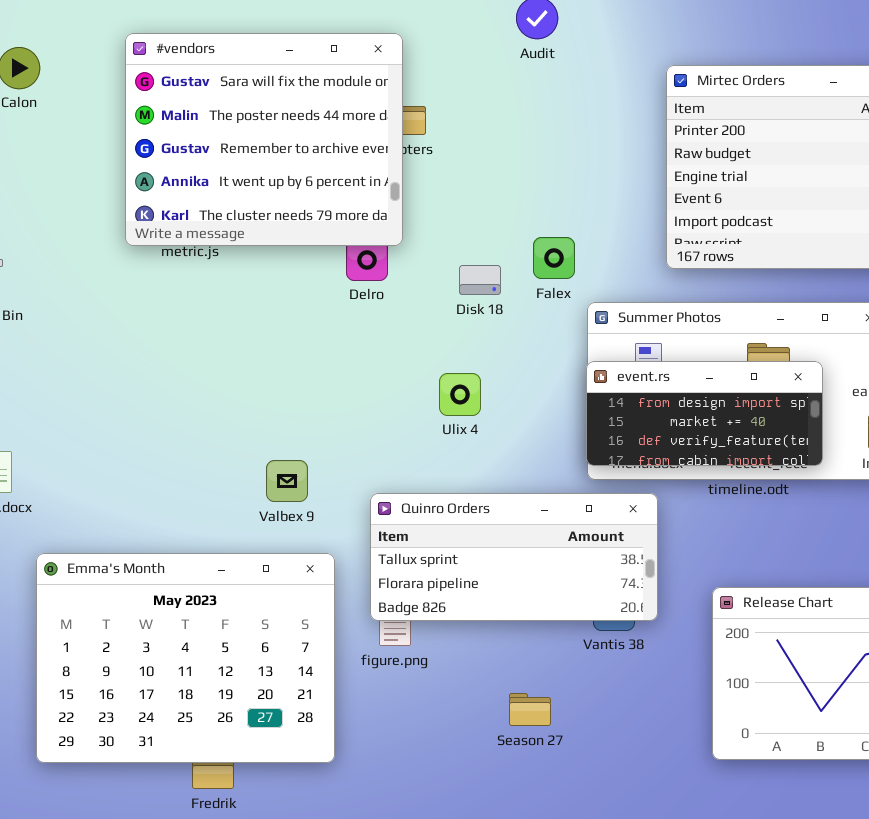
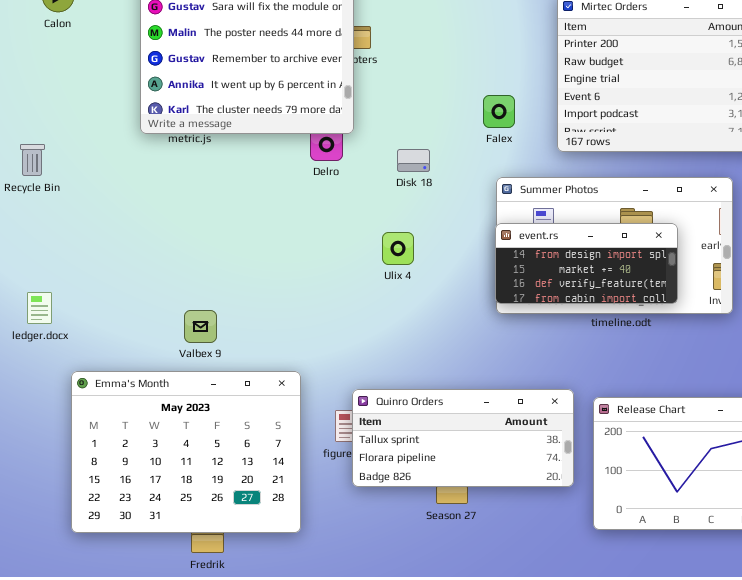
Falex: [533,237,575,279] -> [483,95,515,128], moved
Valbex 9: [266,460,308,502] -> [184,310,217,343], moved
Quinro Orders: [370,493,658,621] -> [352,389,574,487], moved

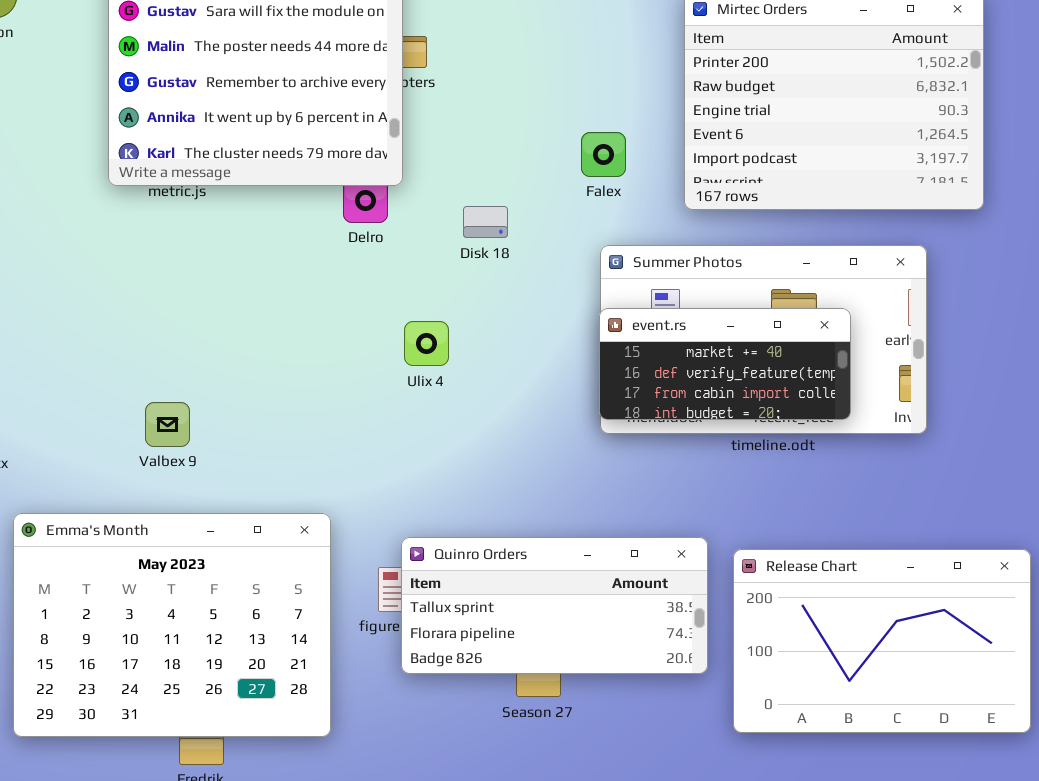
event.rs: [495,223,678,304] -> [599,308,851,420], scrolled down 1 row
Ulix 4: [382,232,414,265] -> [404,321,449,366], moved
Valbex 9: [184,310,217,343] -> [145,402,190,447], moved

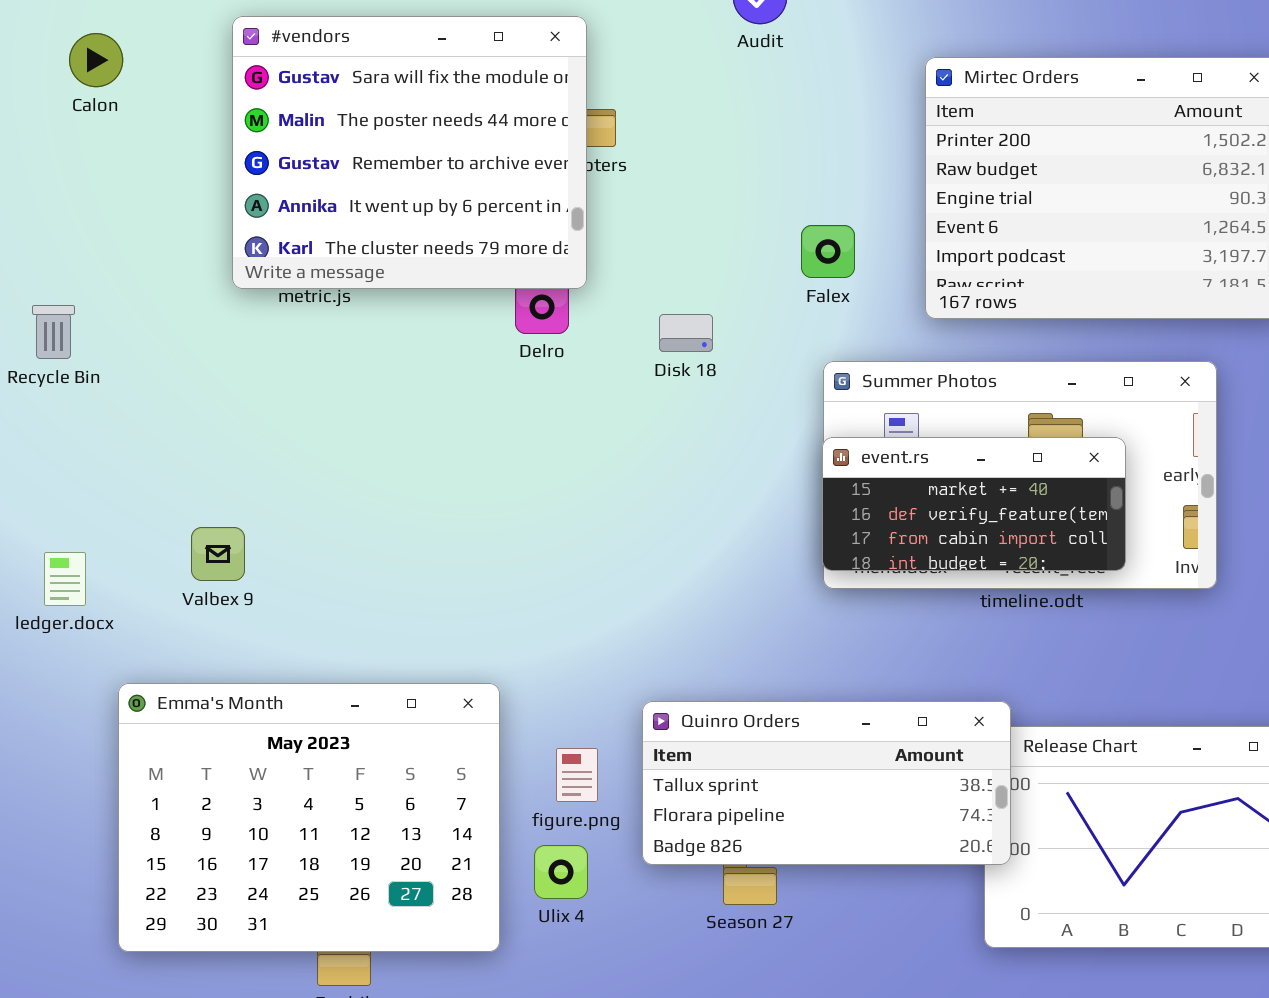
Ulix 4: [404,321,449,366] -> [534,845,588,899], moved
Valbex 9: [145,402,190,447] -> [191,527,245,581], moved
Quinro Orders: [401,537,708,674] -> [642,701,1011,865], moved

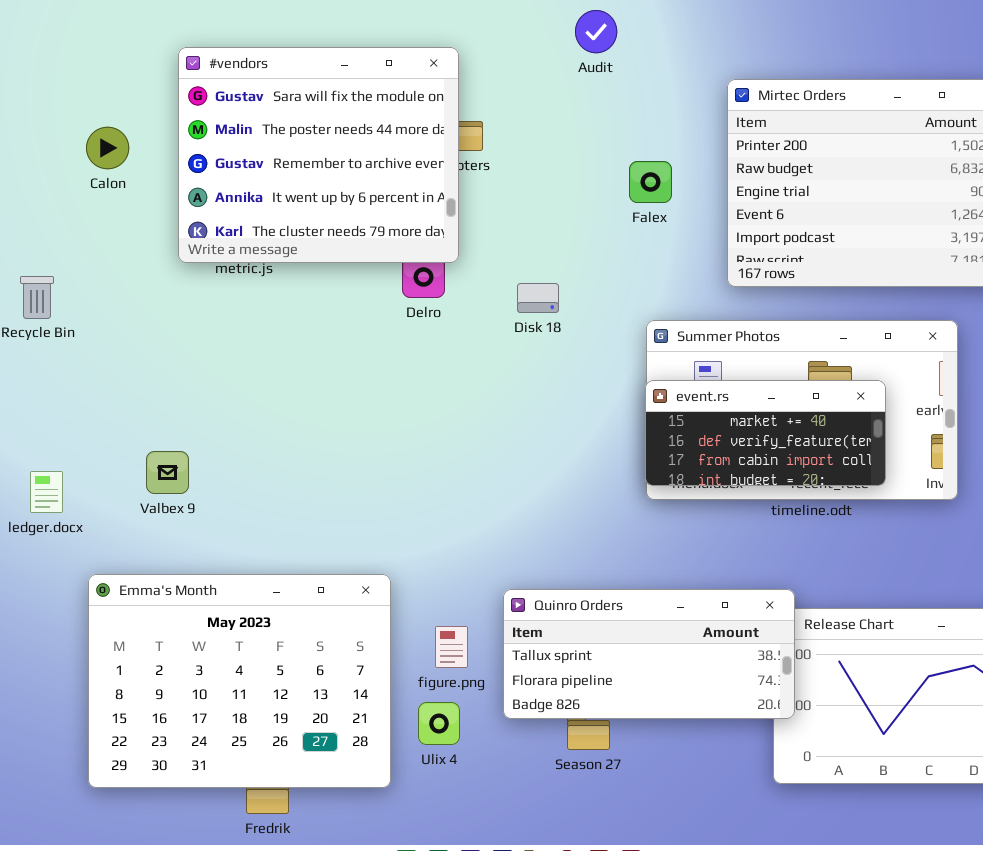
Calon: [69,33,123,87] -> [86,127,129,169], moved
Falex: [801,225,855,278] -> [629,161,672,203], moved

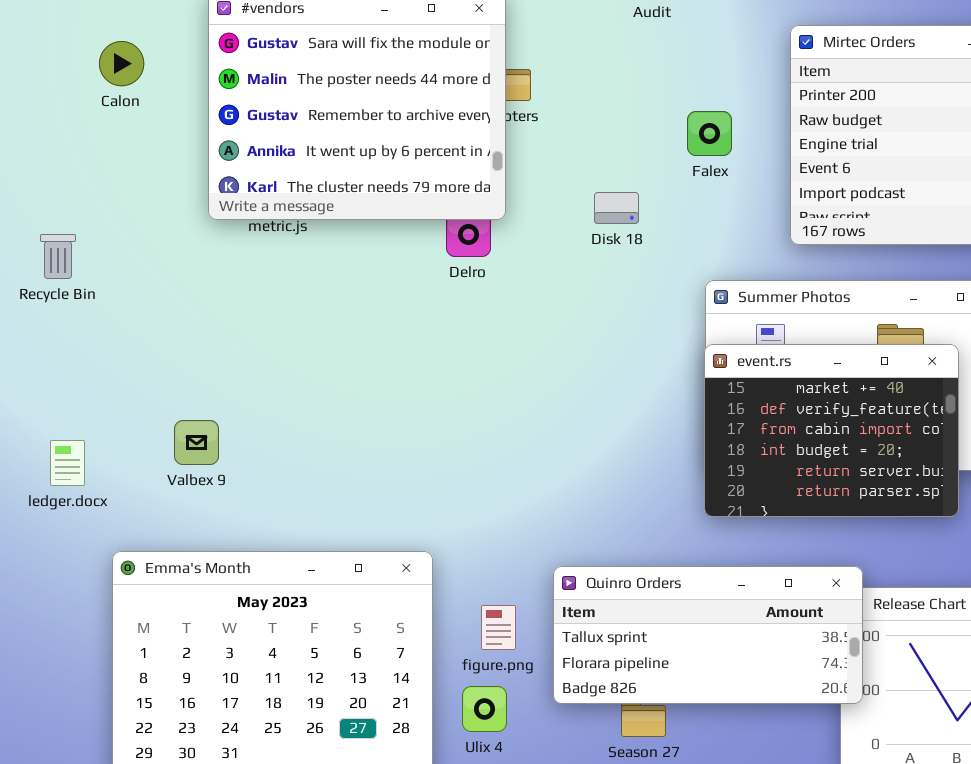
Calon: [86,127,129,169] -> [99,41,144,86], moved
Disk 18: [517,283,559,313] -> [594,192,639,224], moved
event.rs: [645,380,886,486] -> [704,344,959,517], resized

